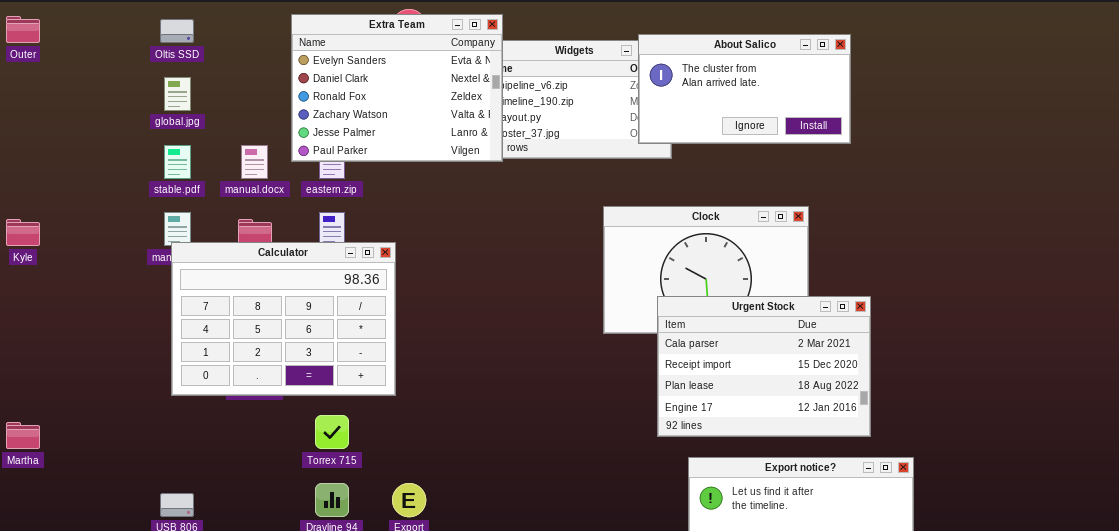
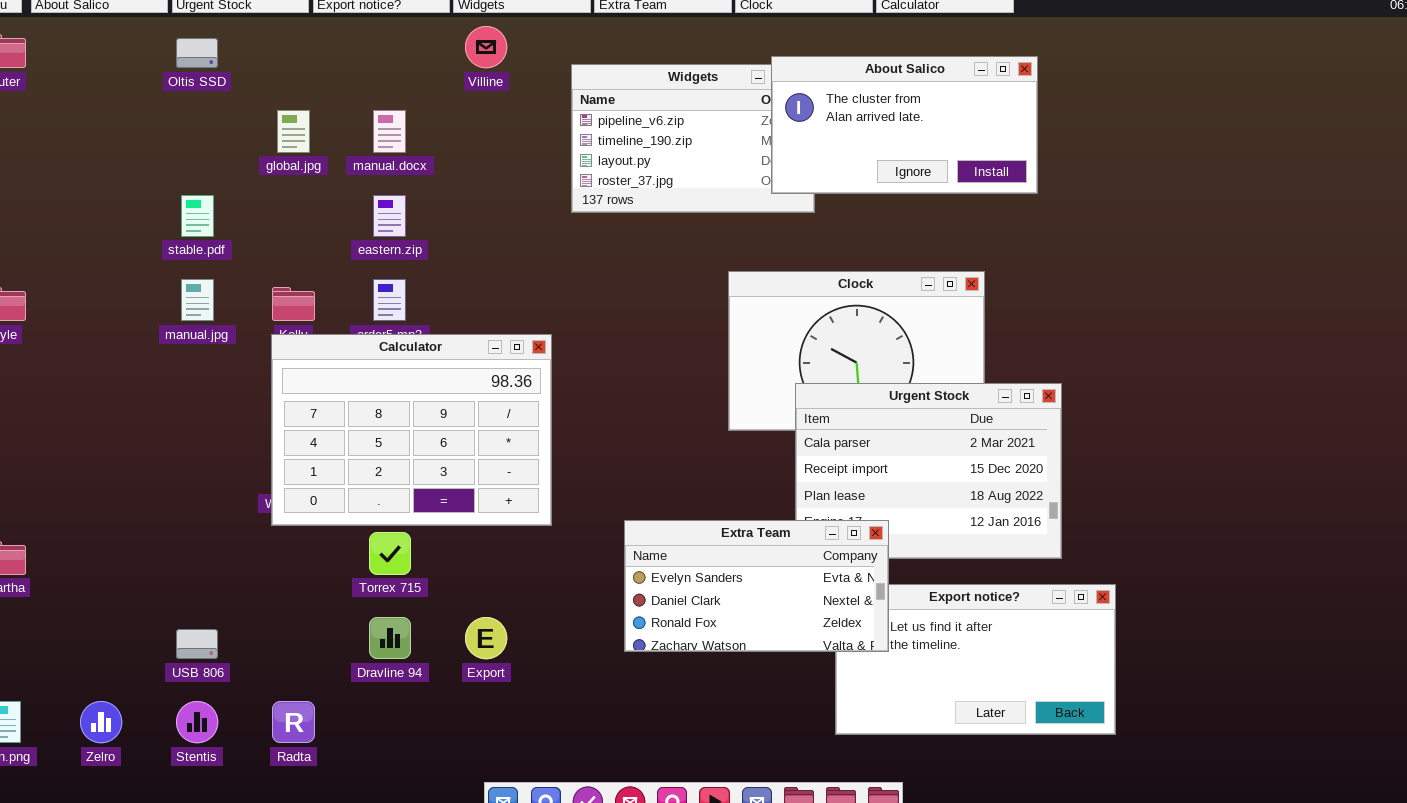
Extra Team: [291,14,503,162] -> [624,520,889,652], moved, resized
global.jpg: [164,77,191,111] -> [277,110,310,153], moved
manual.docx: [241,145,268,179] -> [373,110,406,153], moved
Calculator: [171,242,396,396] -> [271,334,552,526], moved

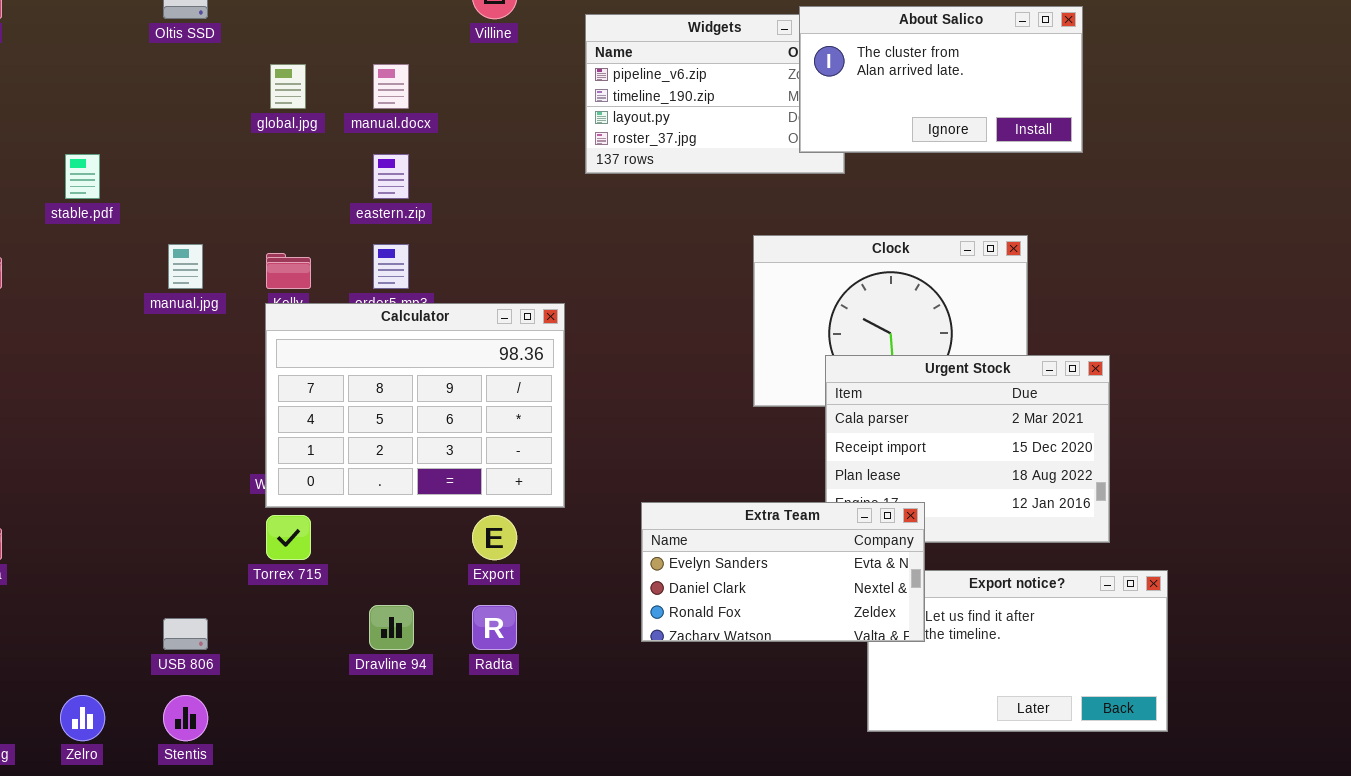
stable.pdf: [181,195,214,237] -> [65,154,100,199], moved
Torrex 715: [369,532,411,575] -> [266,515,311,560], moved
Export: [465,617,507,659] -> [472,515,517,560], moved
Radta: [272,701,315,743] -> [472,605,517,650], moved

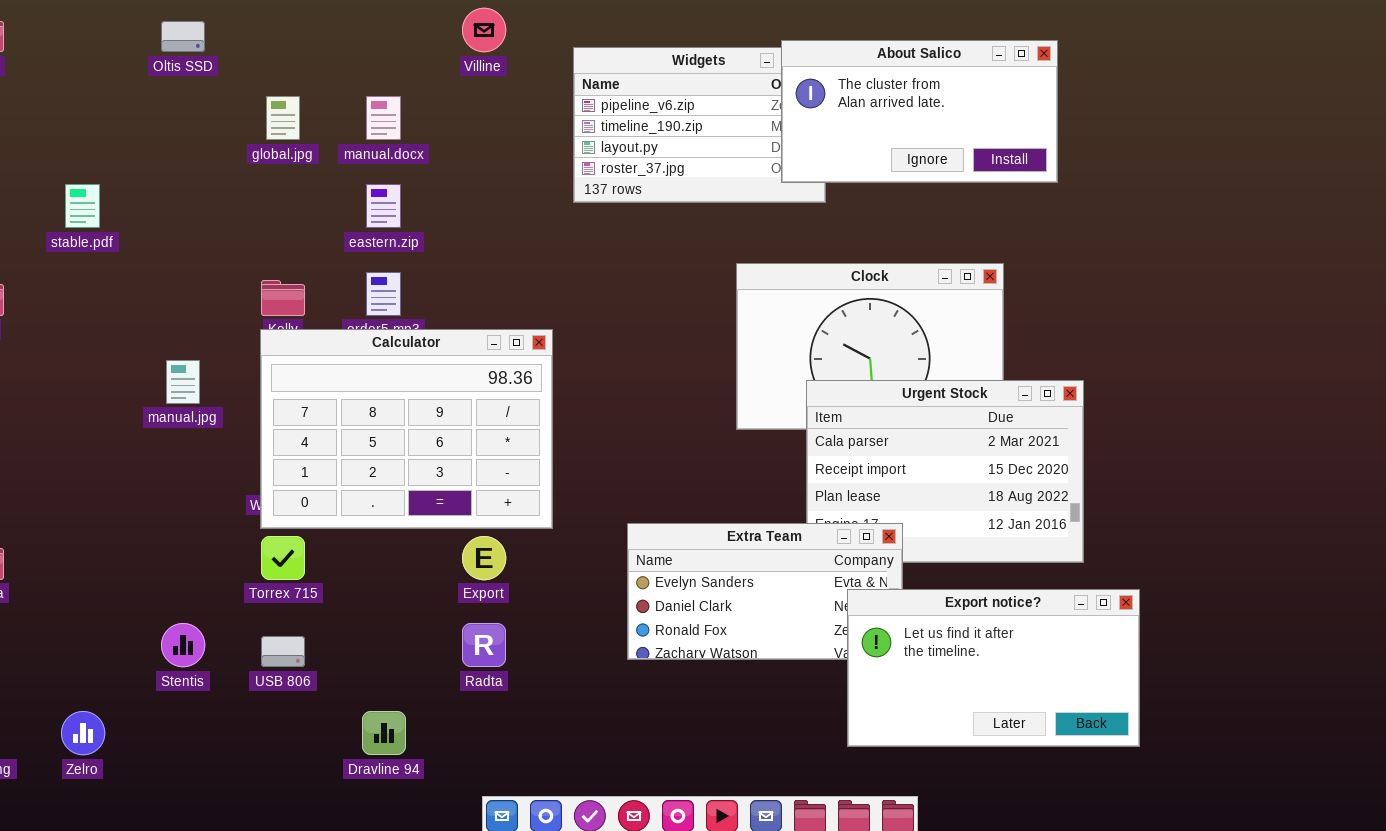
manual.jpg: [168,244,203,289] -> [166,360,200,404], moved
Export notice?: [867,570,1168,732] -> [847,589,1140,747], raised
Dravline 94: [369,605,414,650] -> [362,711,406,755], moved
USB 806: [163,618,208,650] -> [261,636,305,667], moved
Stentis: [163,695,208,741] -> [161,623,205,667], moved

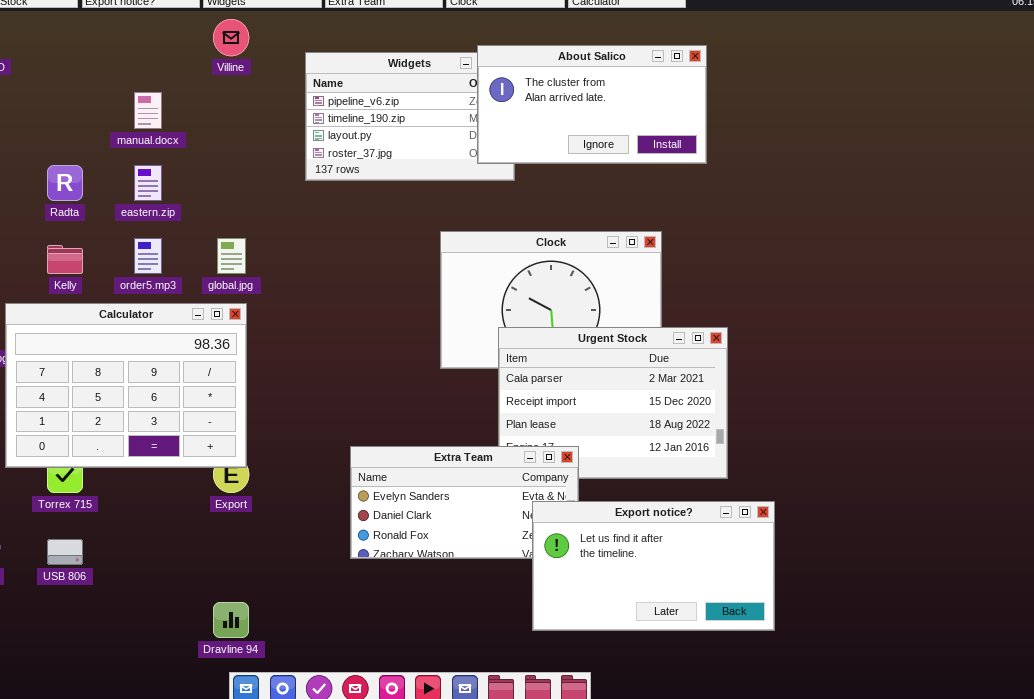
global.jpg: [266,96,300,140] -> [217,238,246,274], moved
Calculator: [260,329,553,529] -> [5,303,247,468], moved
Radta: [462,623,506,667] -> [47,165,83,201], moved
Dravline 94: [362,711,406,755] -> [213,602,249,638], moved

